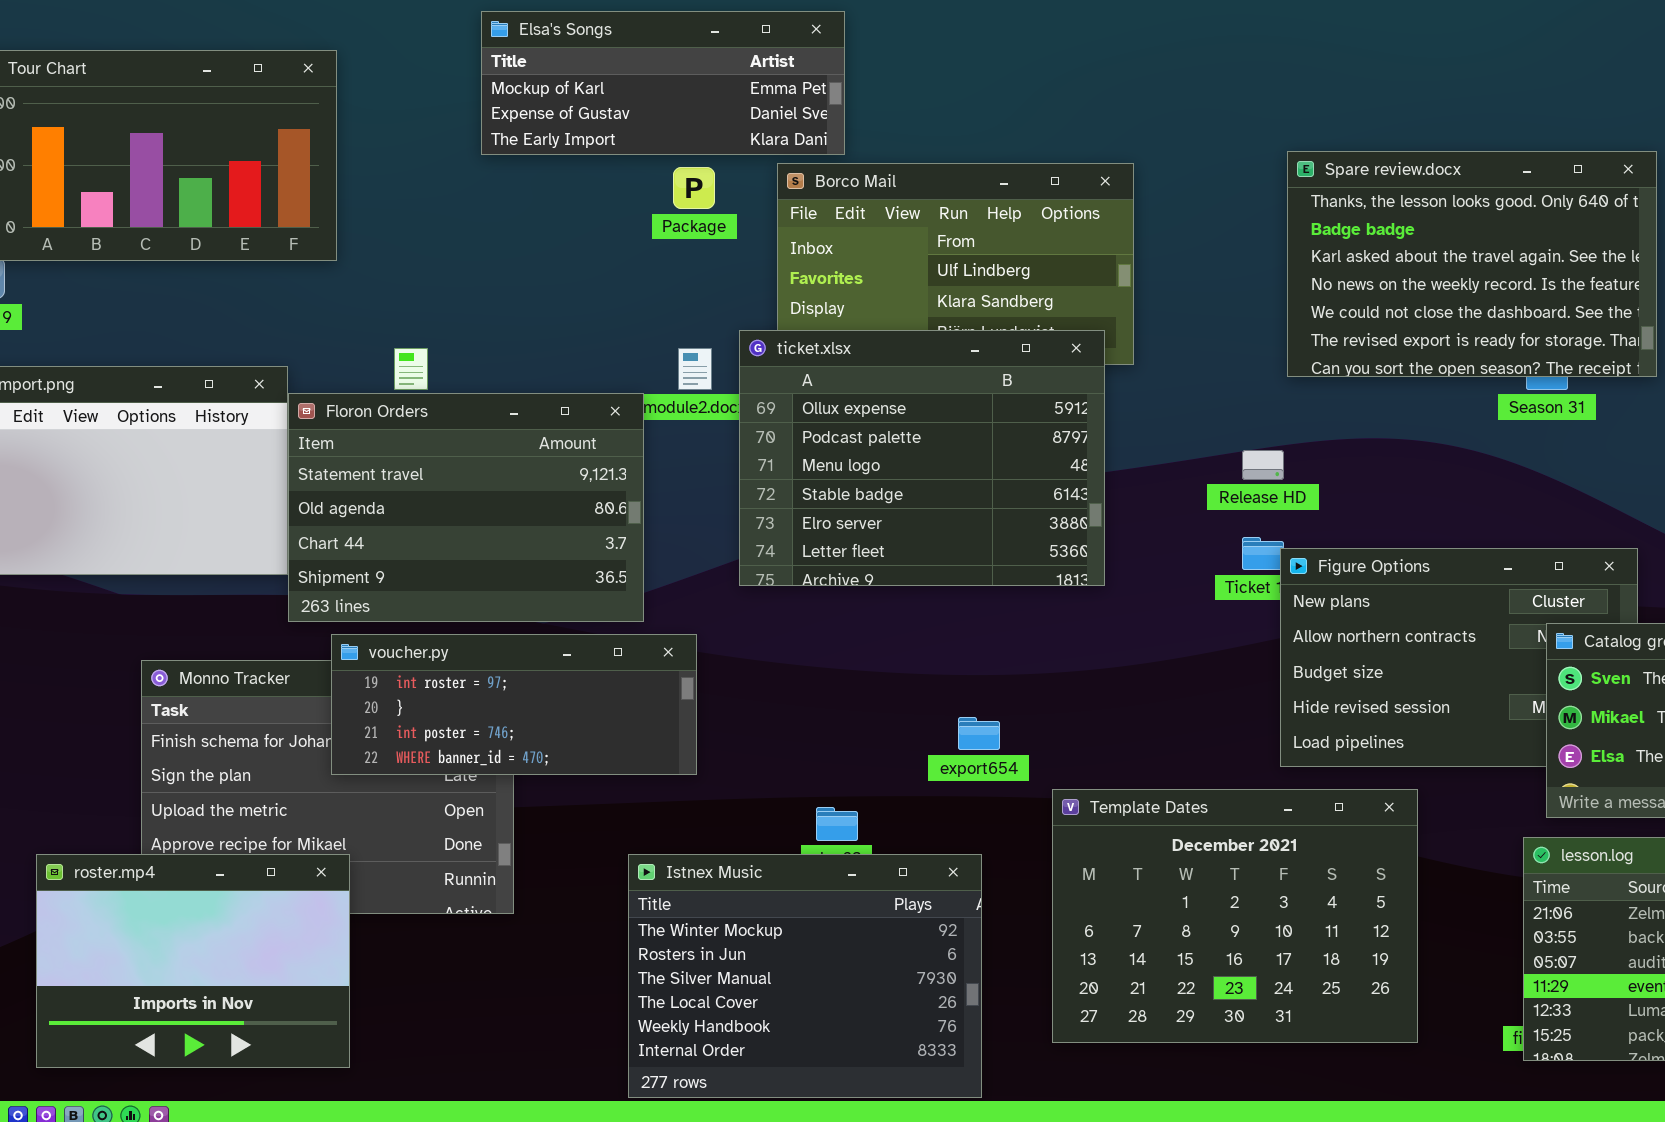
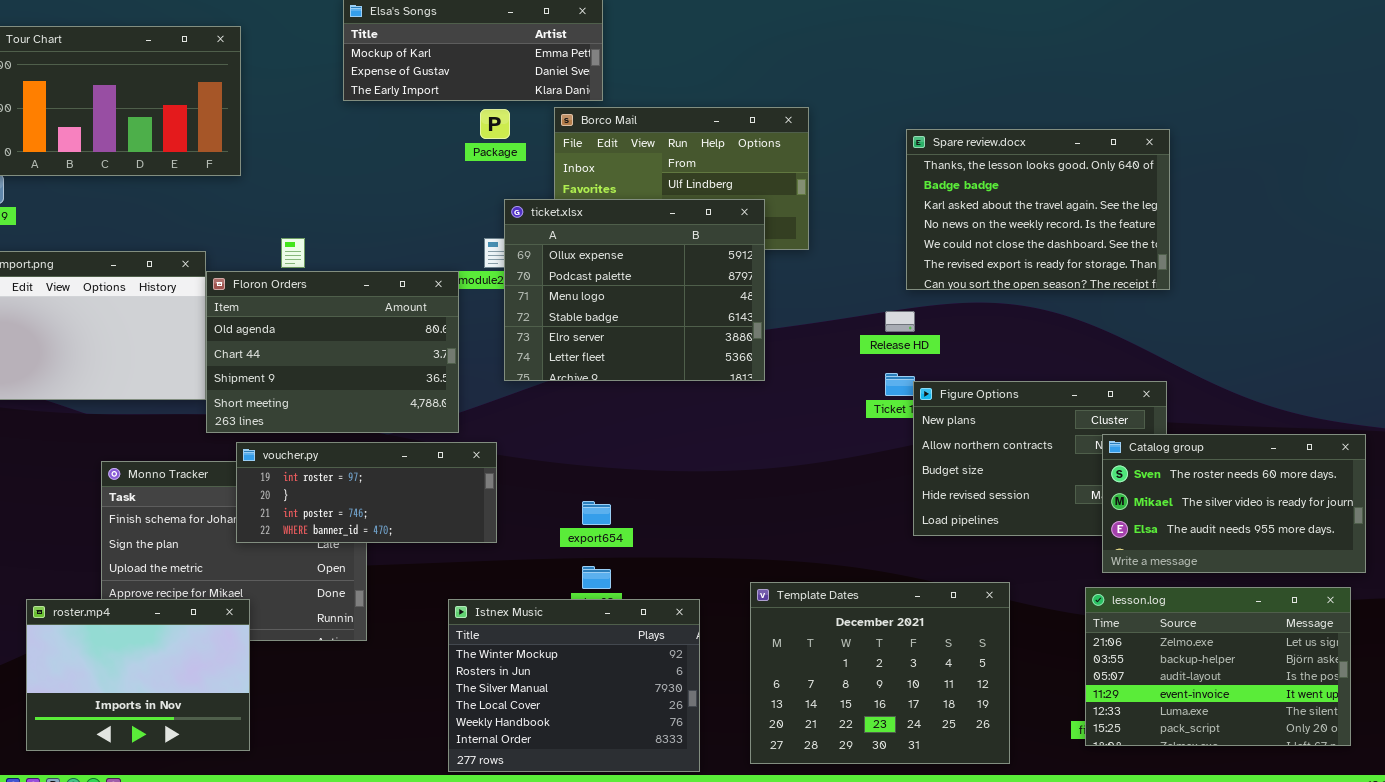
Spare review.docx: [1287,151,1657,377] -> [906,129,1170,290], moved
ticket.xlsx: [739,330,1105,586] -> [504,199,765,381], moved
Floron Orders: [288,393,644,622] -> [206,271,459,433], scrolled down 1 row
export654: [958,717,1000,750] -> [582,501,611,525], moved
Template Dates: [1052,789,1418,1043] -> [750,582,1010,764], moved

